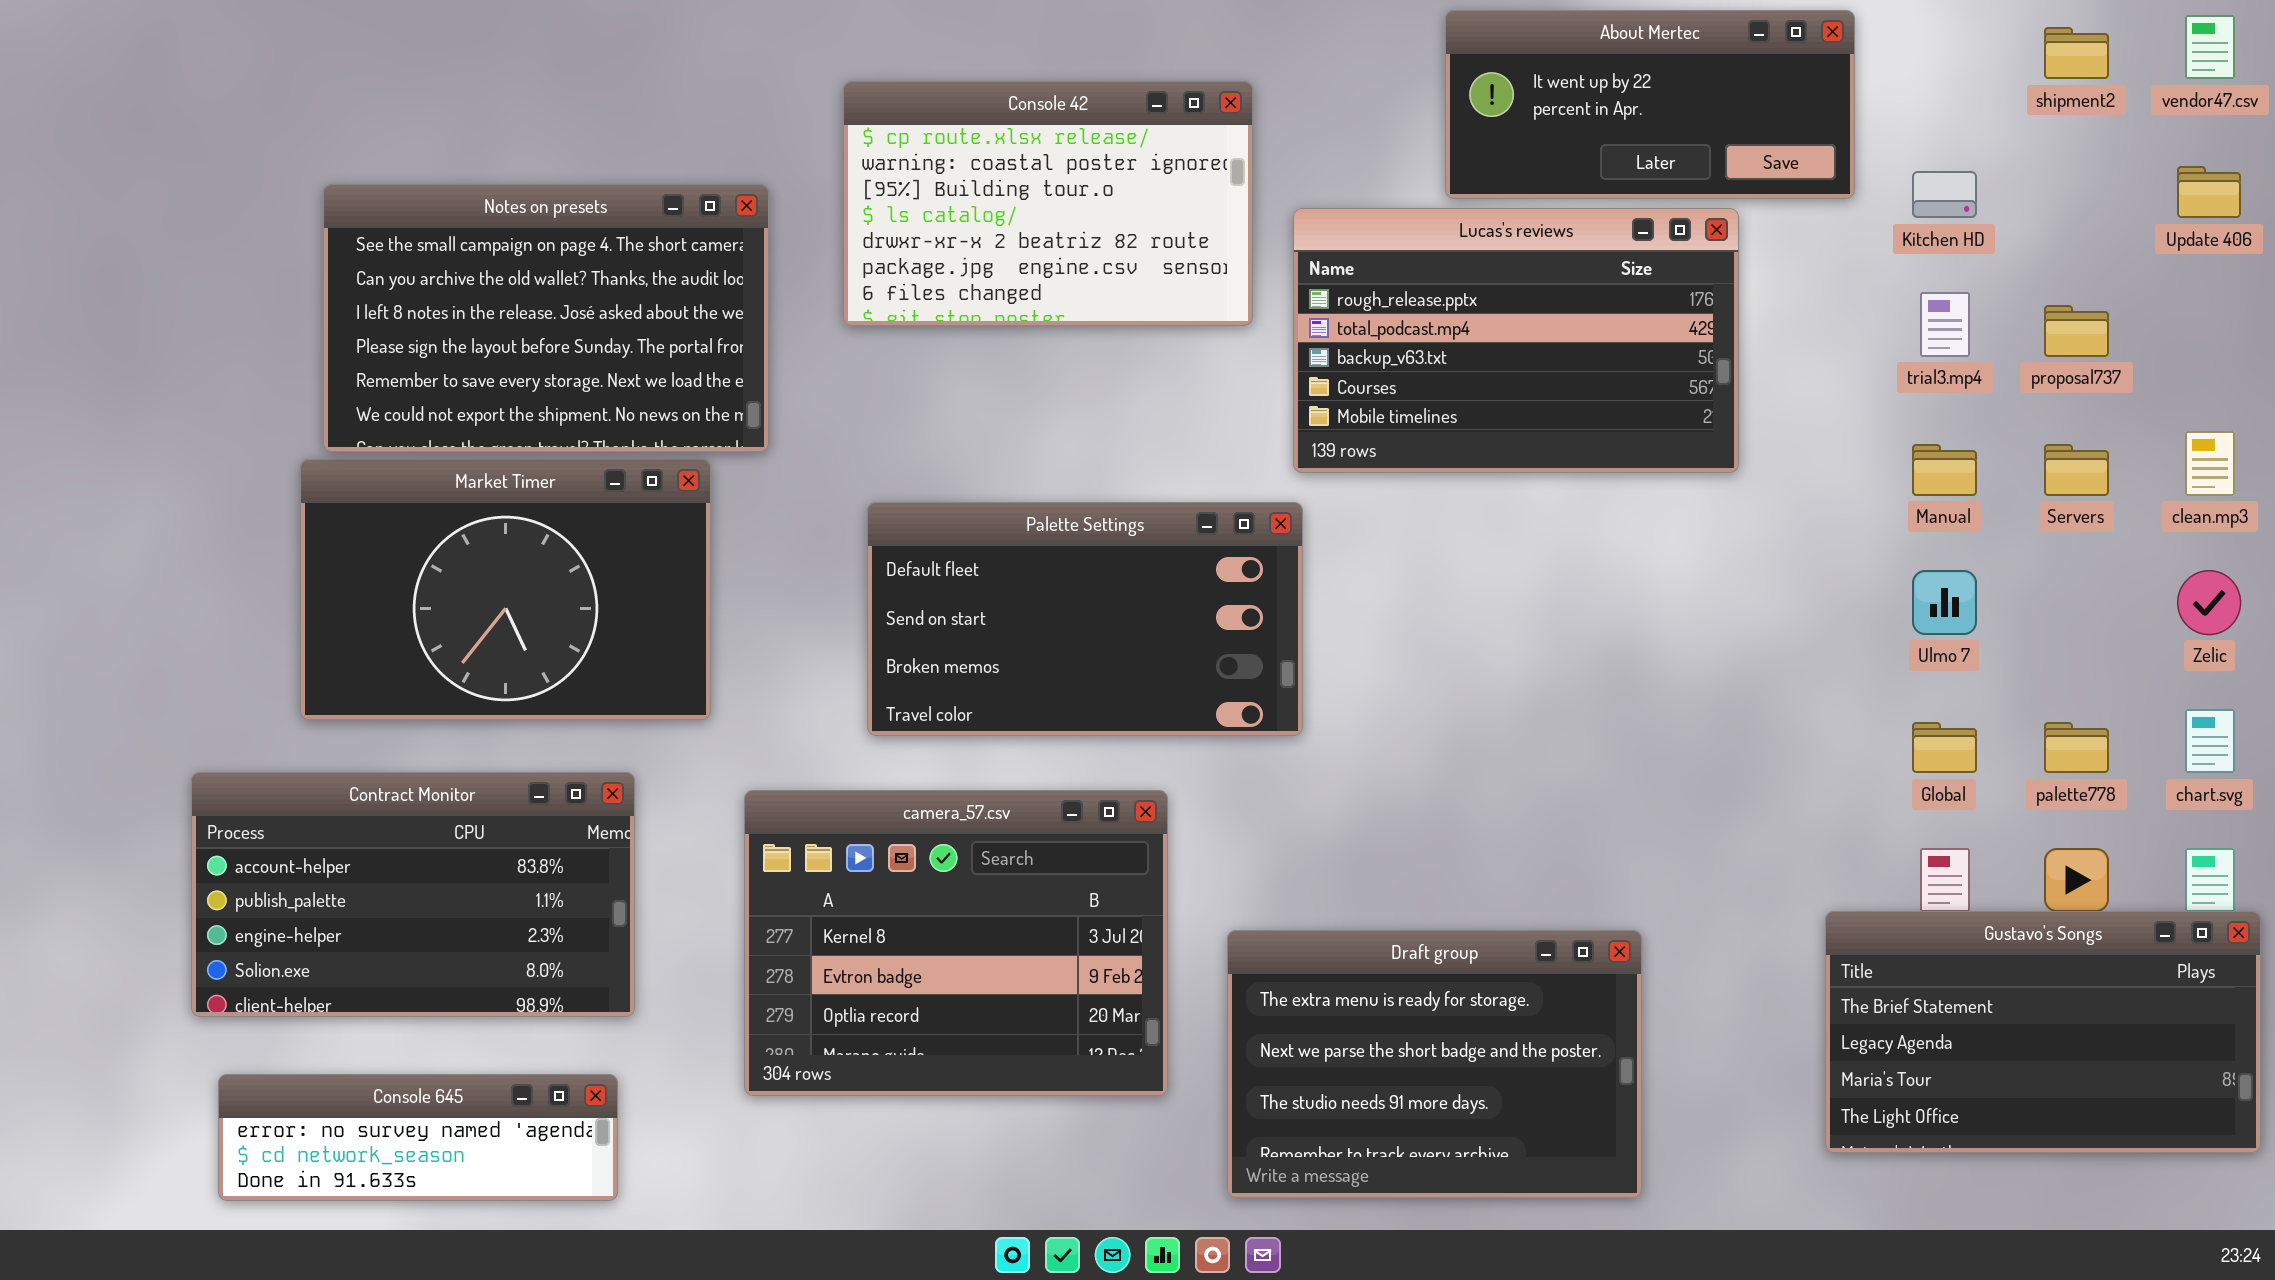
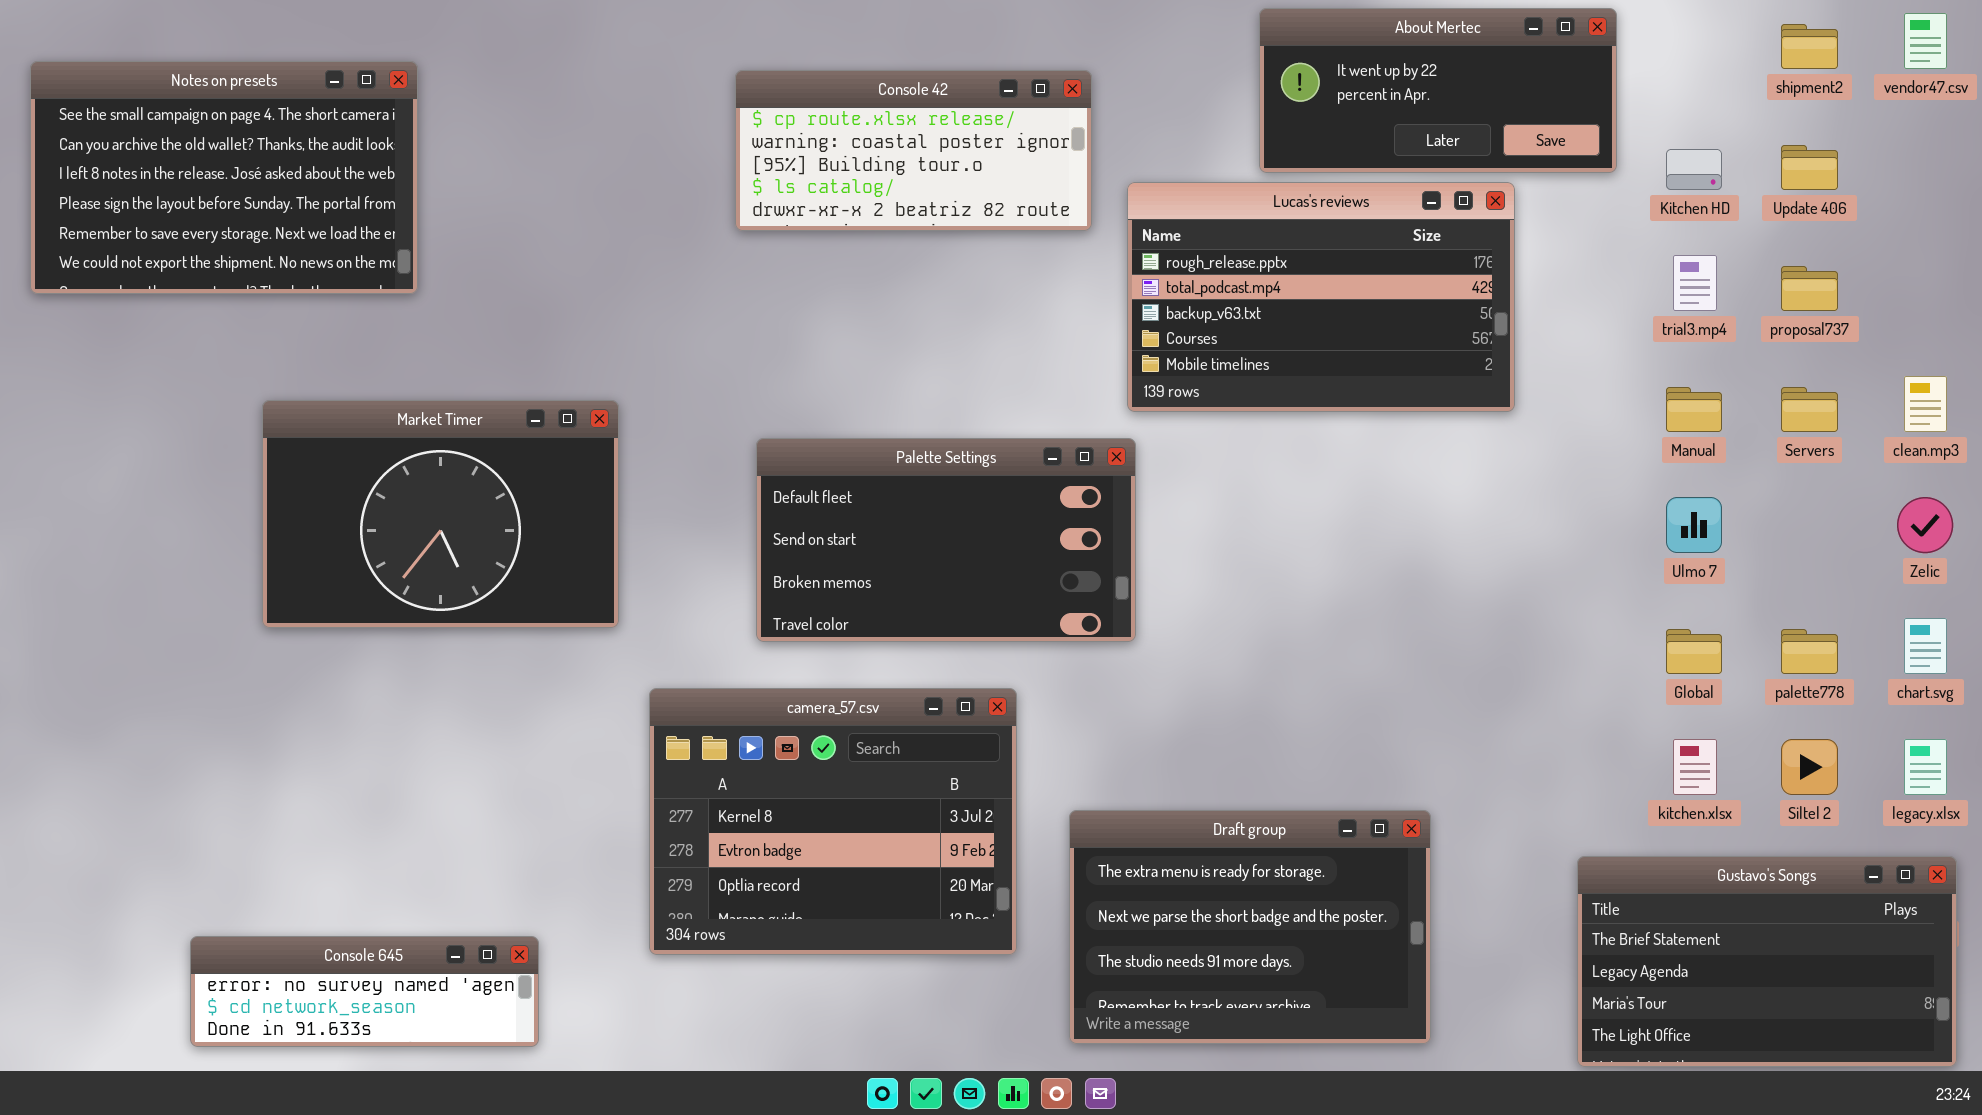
Console 42: [843,81,1253,326] -> [735,70,1092,231], resized
Update 406: [2177,166,2241,218] -> [1781,145,1838,190], moved
Notes on presets: [323,184,769,452] -> [30,61,418,294], moved
Contract Monitor: [191,772,635,1017] -> none, closed
Gustavo's Songs: [1825,911,2261,1153] -> [1577,856,1957,1067], moved

